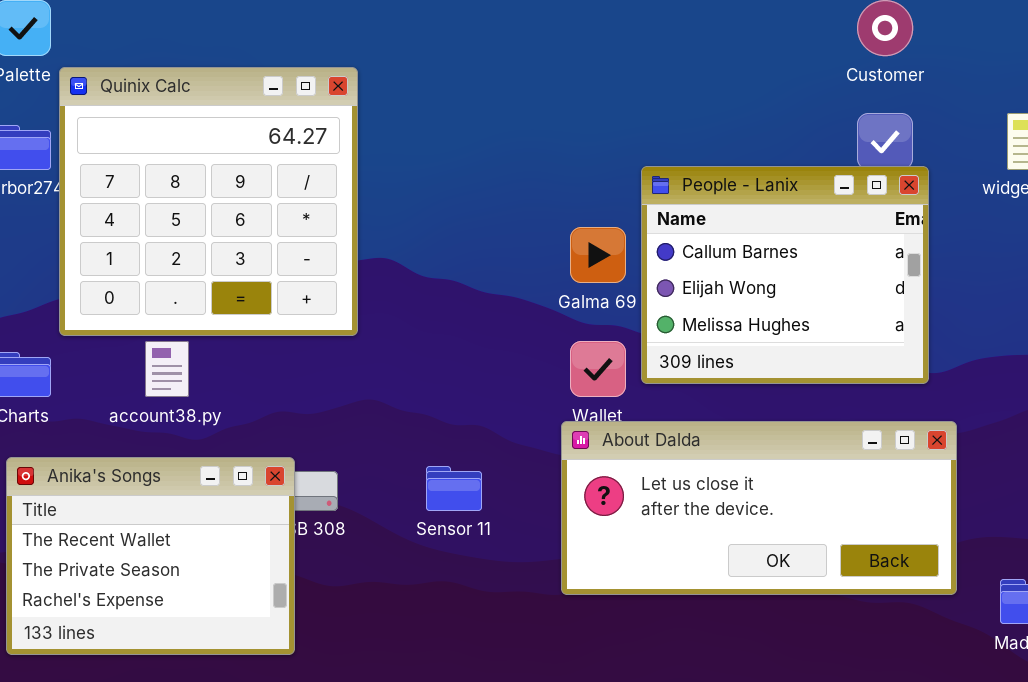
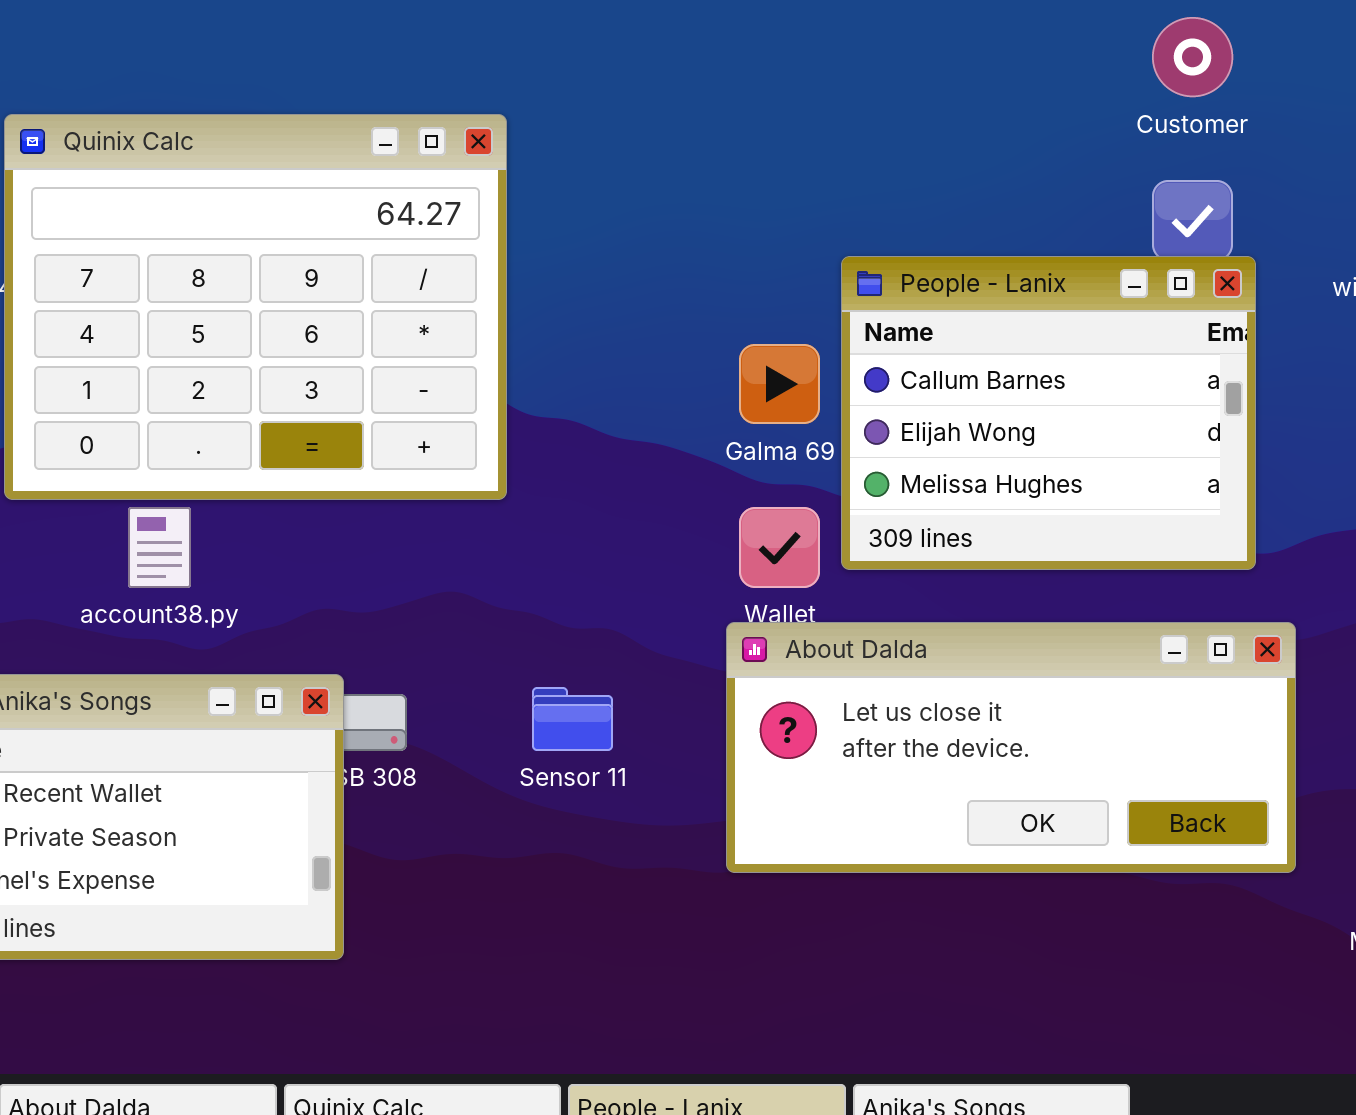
Quinix Calc: [59,67,358,336] -> [4,114,507,500], resized

